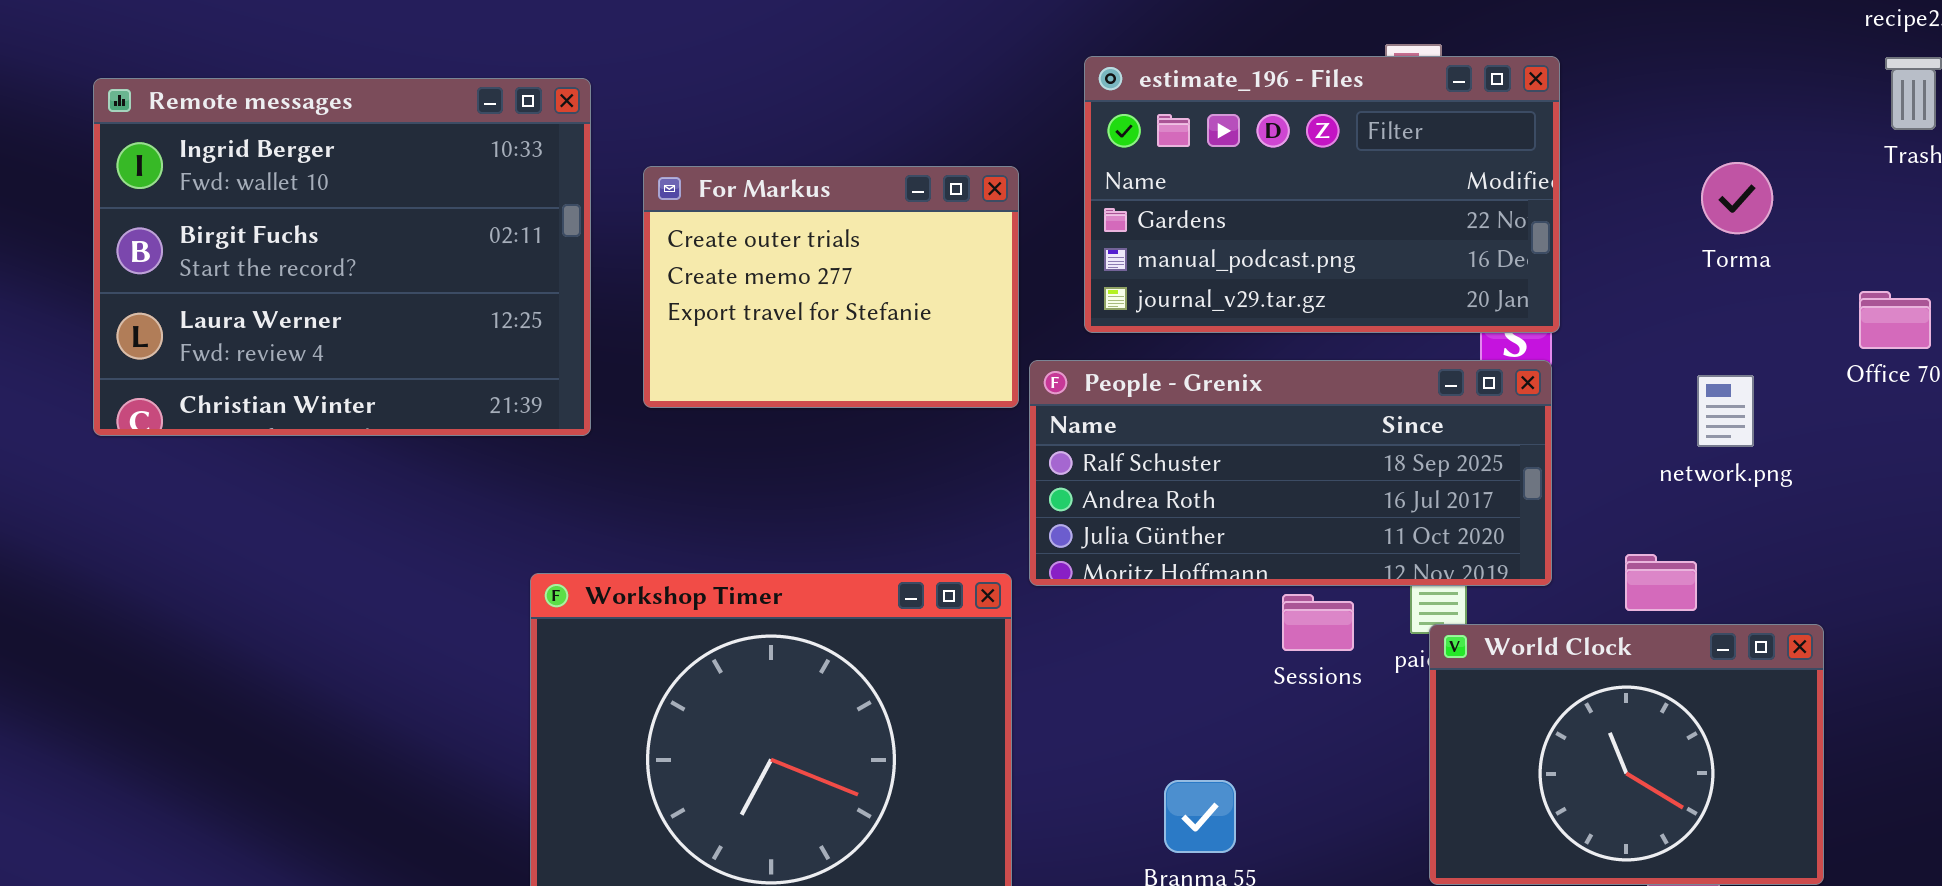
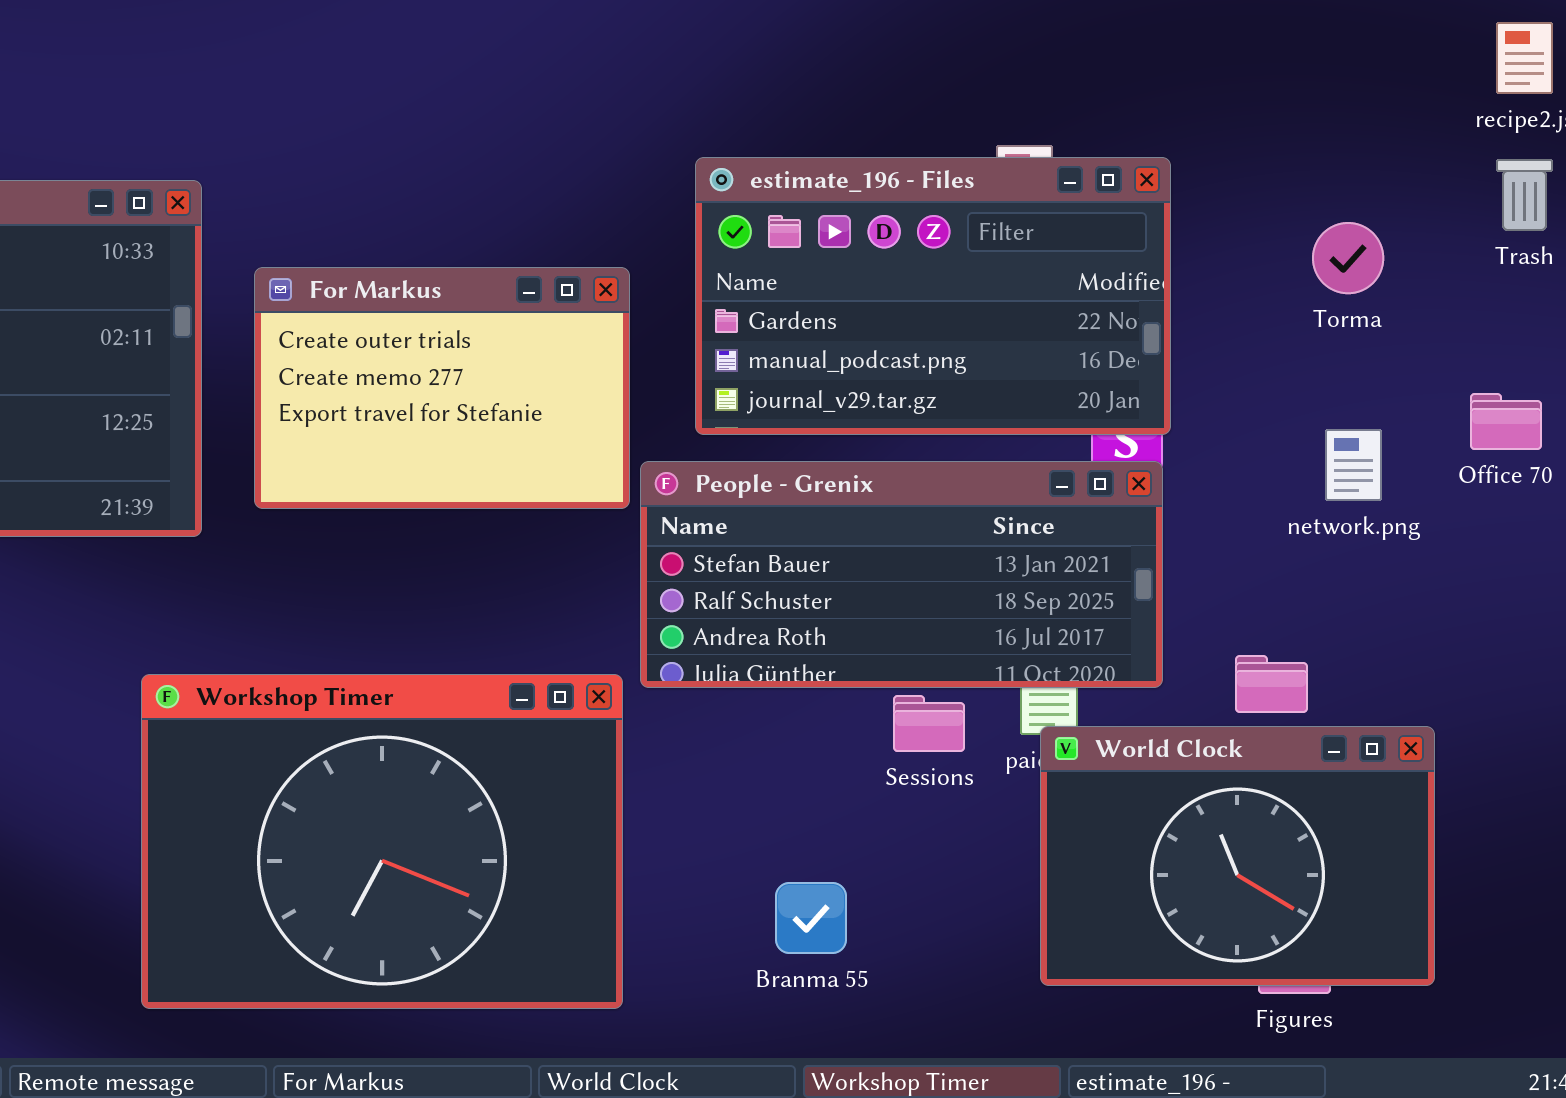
Torma: [1701,162,1773,234] -> [1312,222,1384,294], moved
People - Grenix: [1029,360,1552,586] -> [640,461,1163,688], scrolled up 1 row
network.png: [1697,375,1754,447] -> [1325,429,1382,501], moved

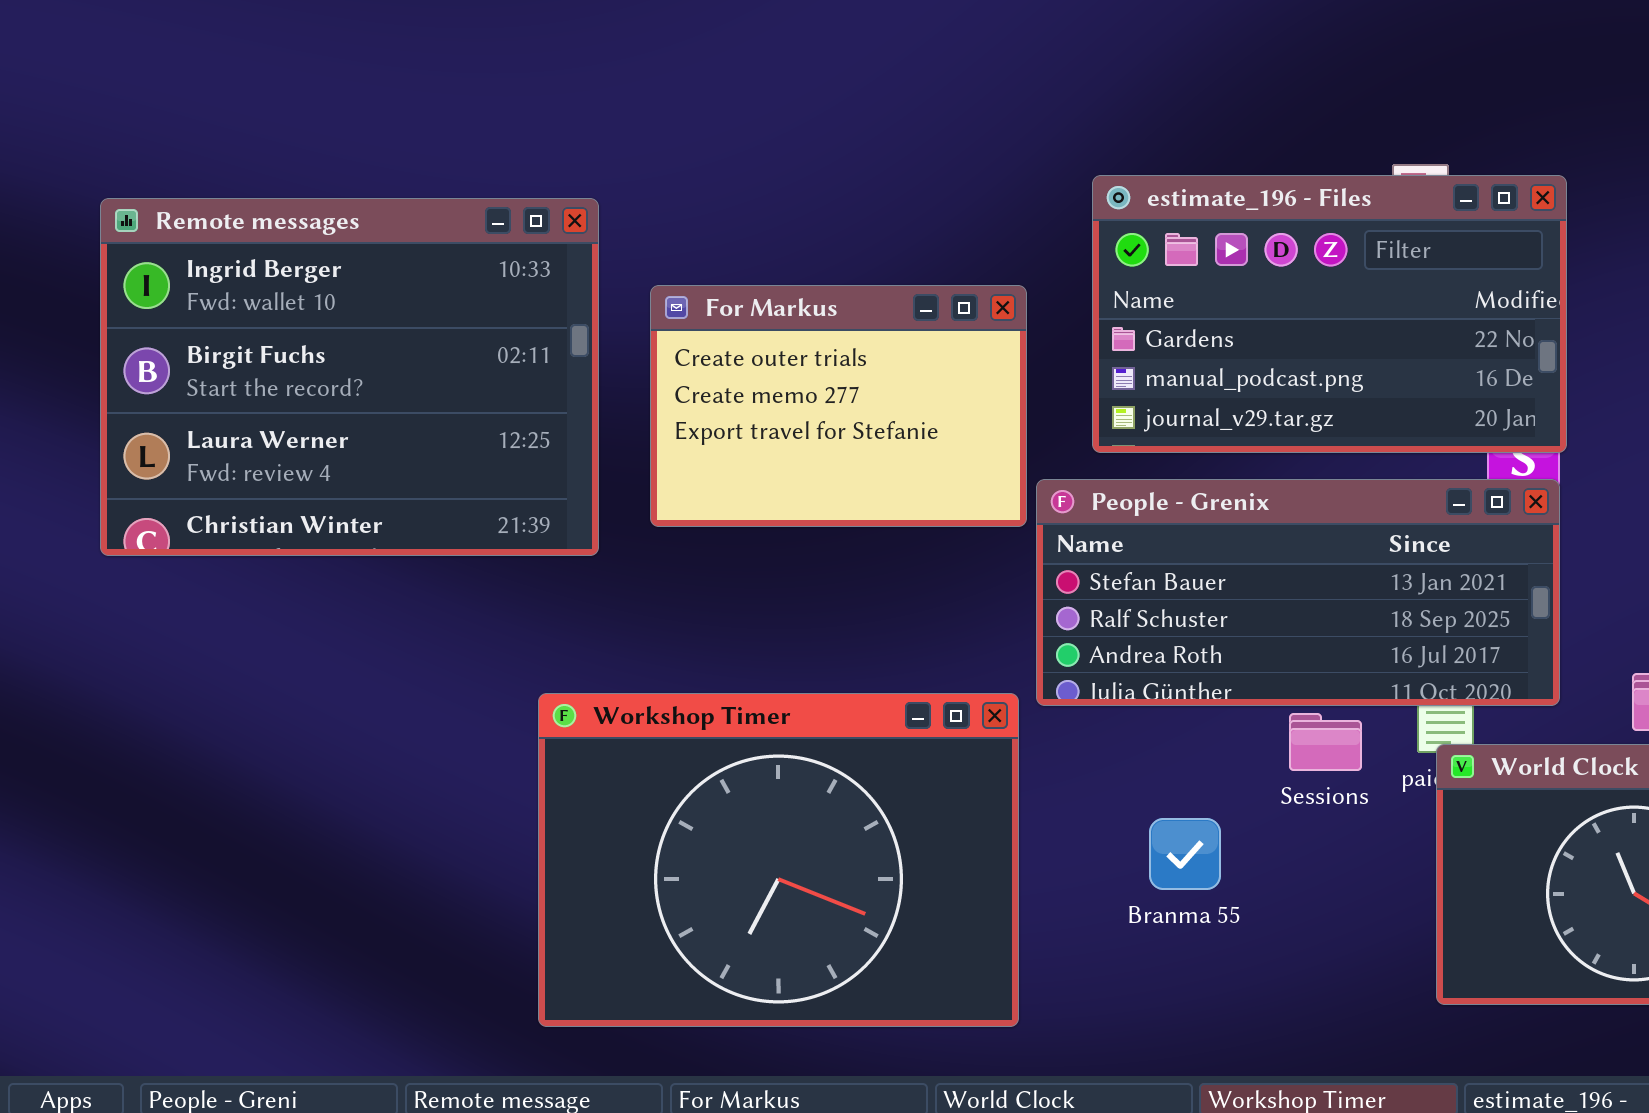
Branma 55: [775,882,847,954] -> [1149,818,1221,890], moved

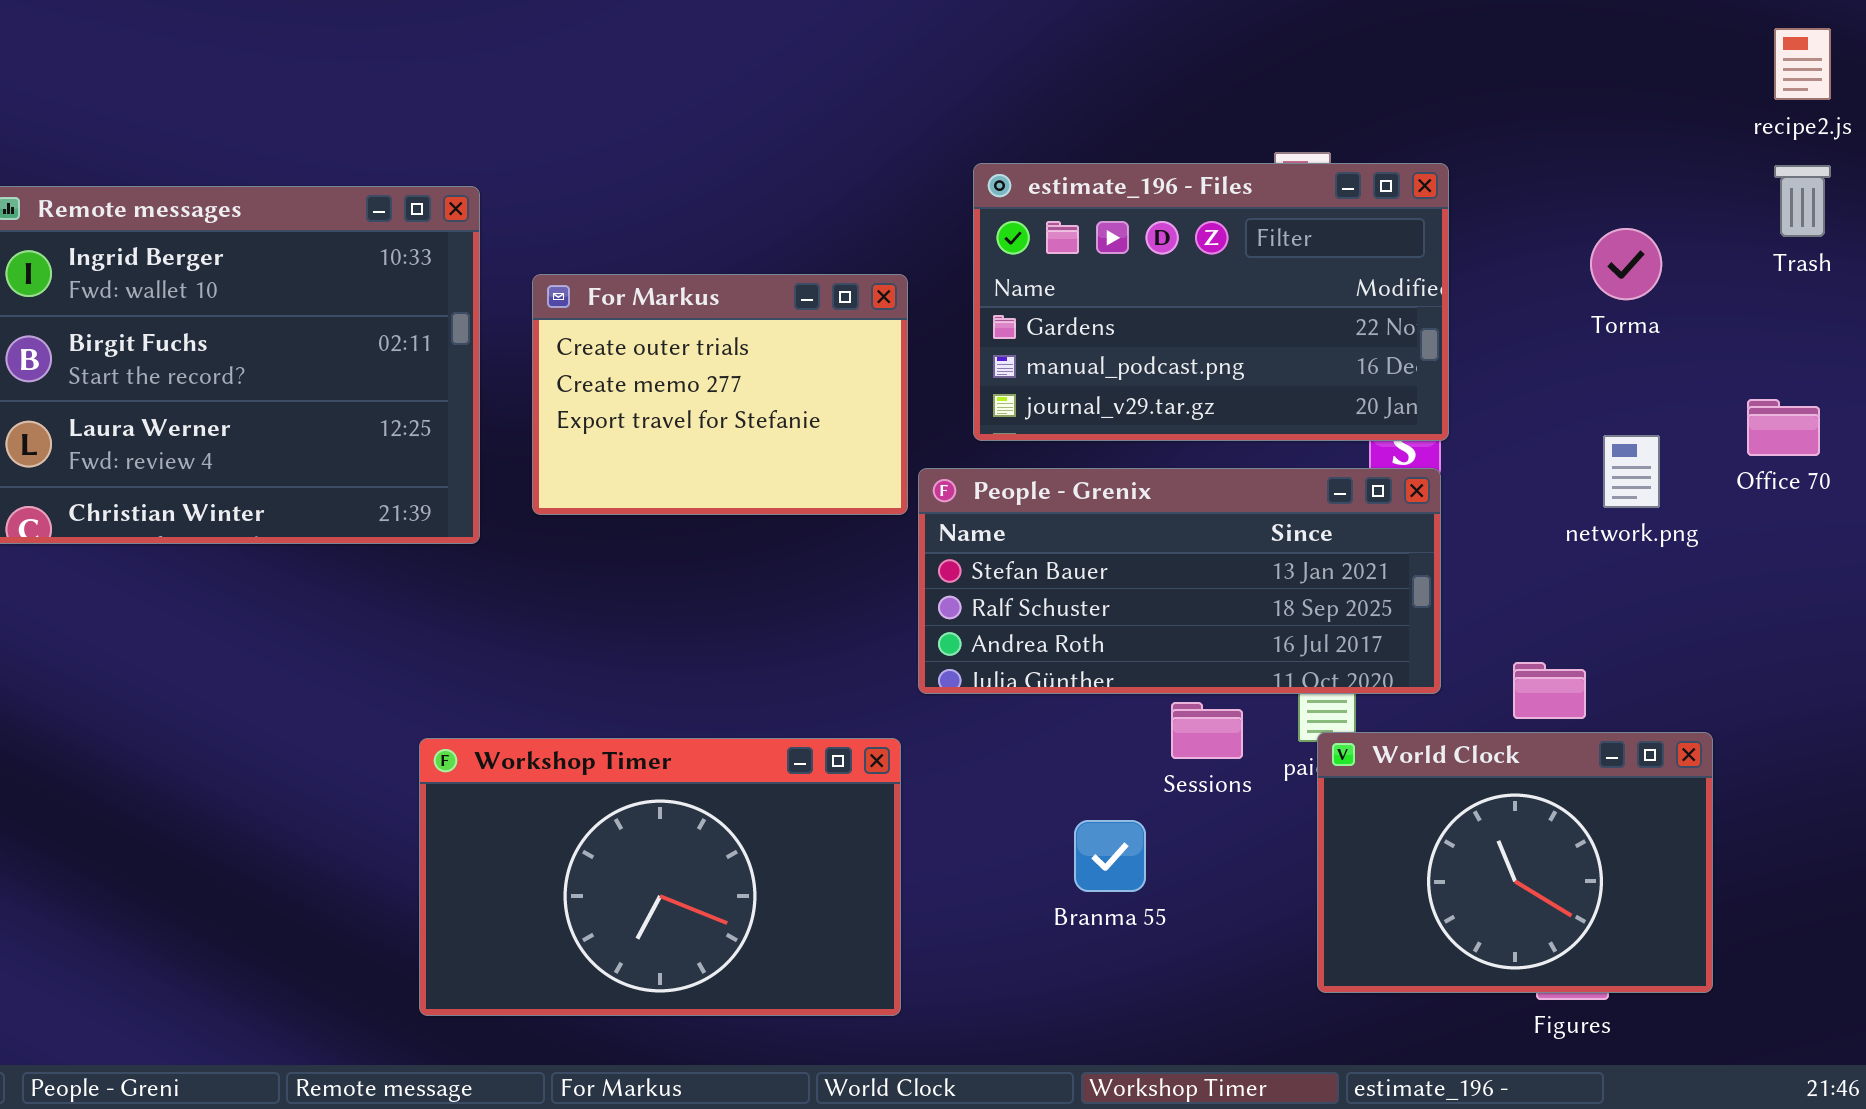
Workshop Timer: [538,693,1019,1027] -> [419,738,901,1016], resized
Branma 55: [1149,818,1221,890] -> [1074,820,1146,892], moved

